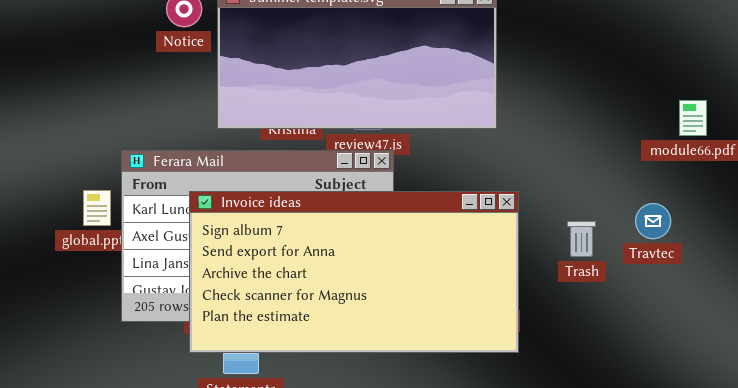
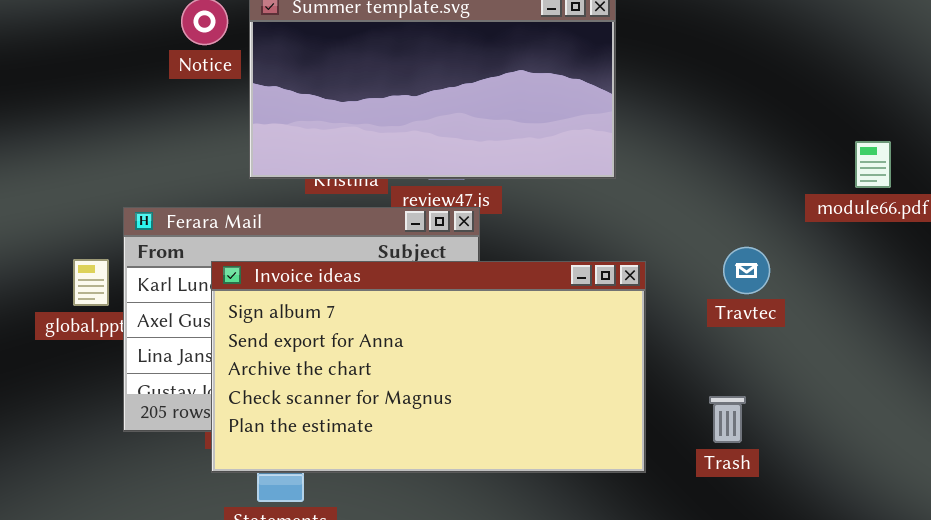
Travtec: [635,203,671,239] -> [723,247,770,294], moved
Trash: [567,221,596,257] -> [709,396,746,443], moved

